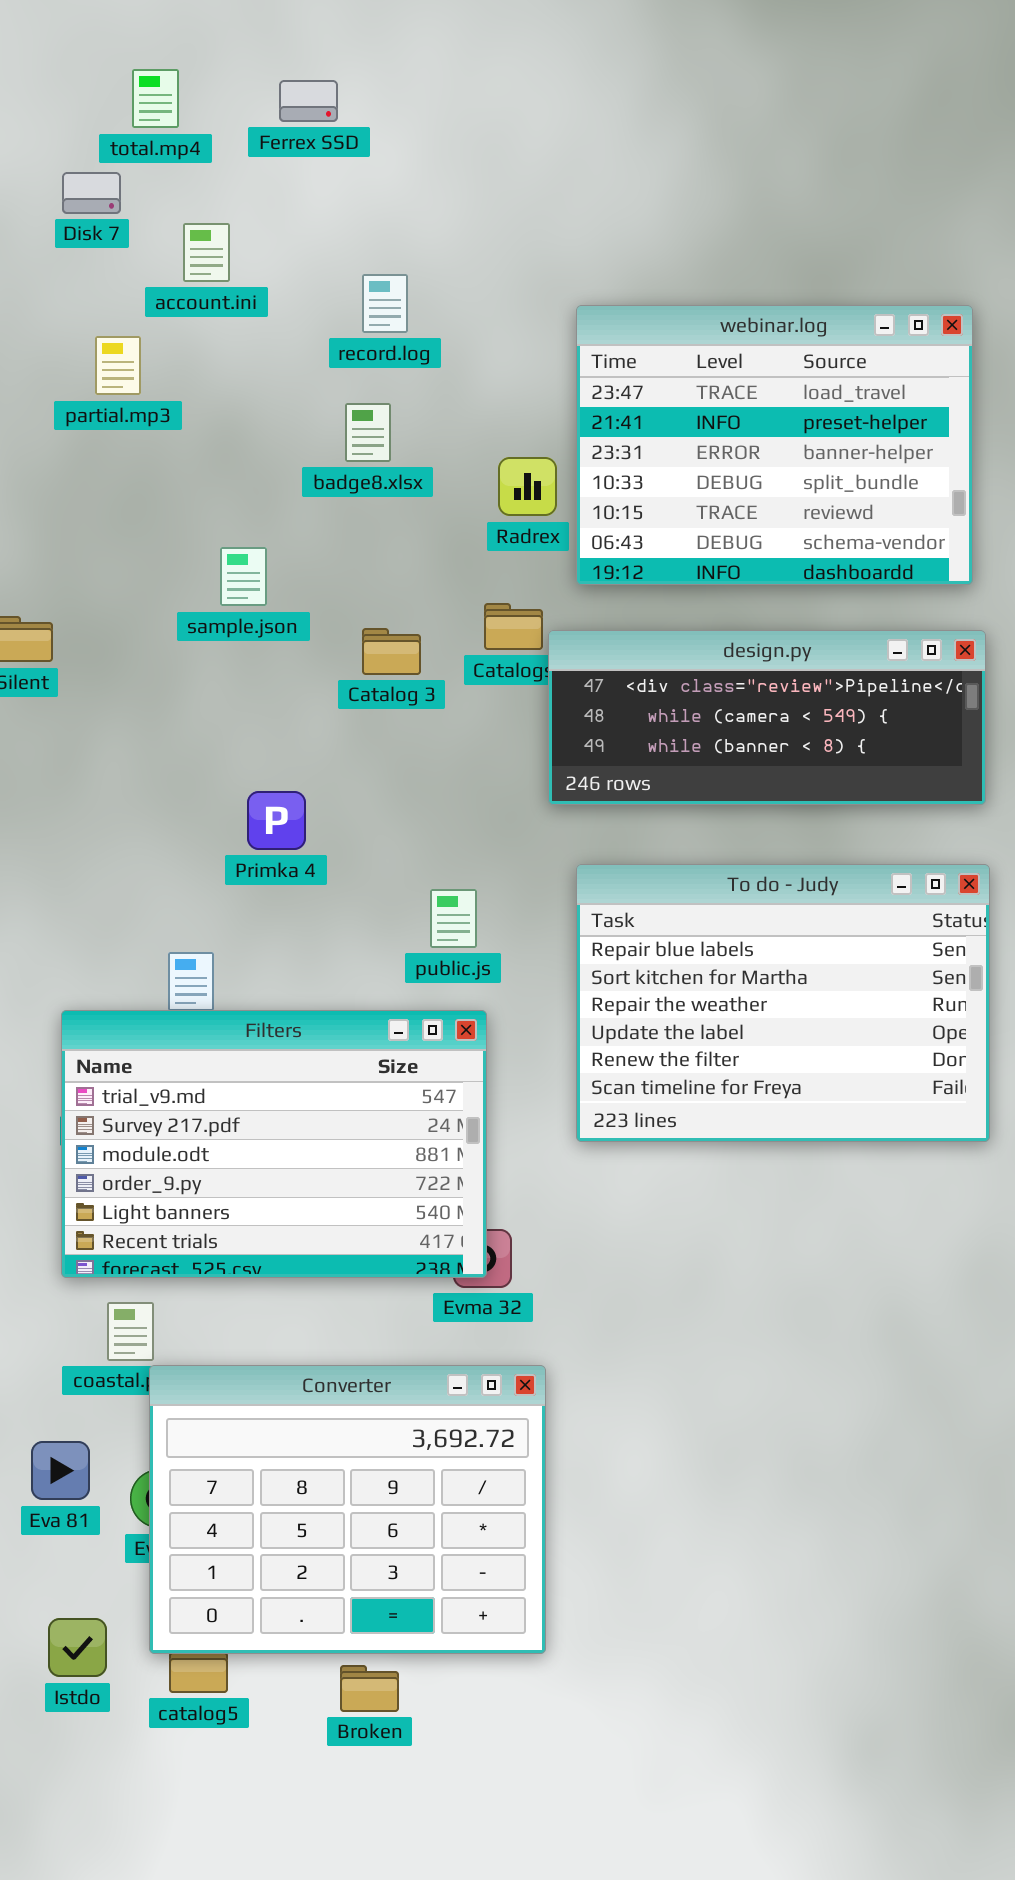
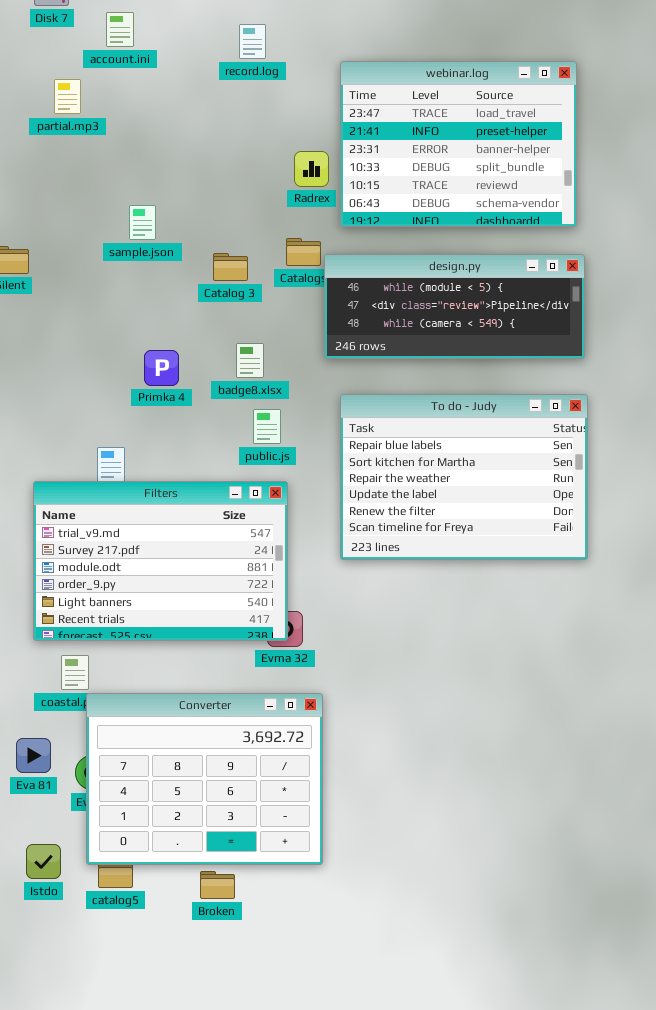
record.log: [362,274,408,333] -> [239,24,266,59], moved
badge8.xlsx: [345,403,391,462] -> [236,343,264,378], moved
design.py: [548,630,986,805] -> [324,254,585,359], scrolled up 1 row

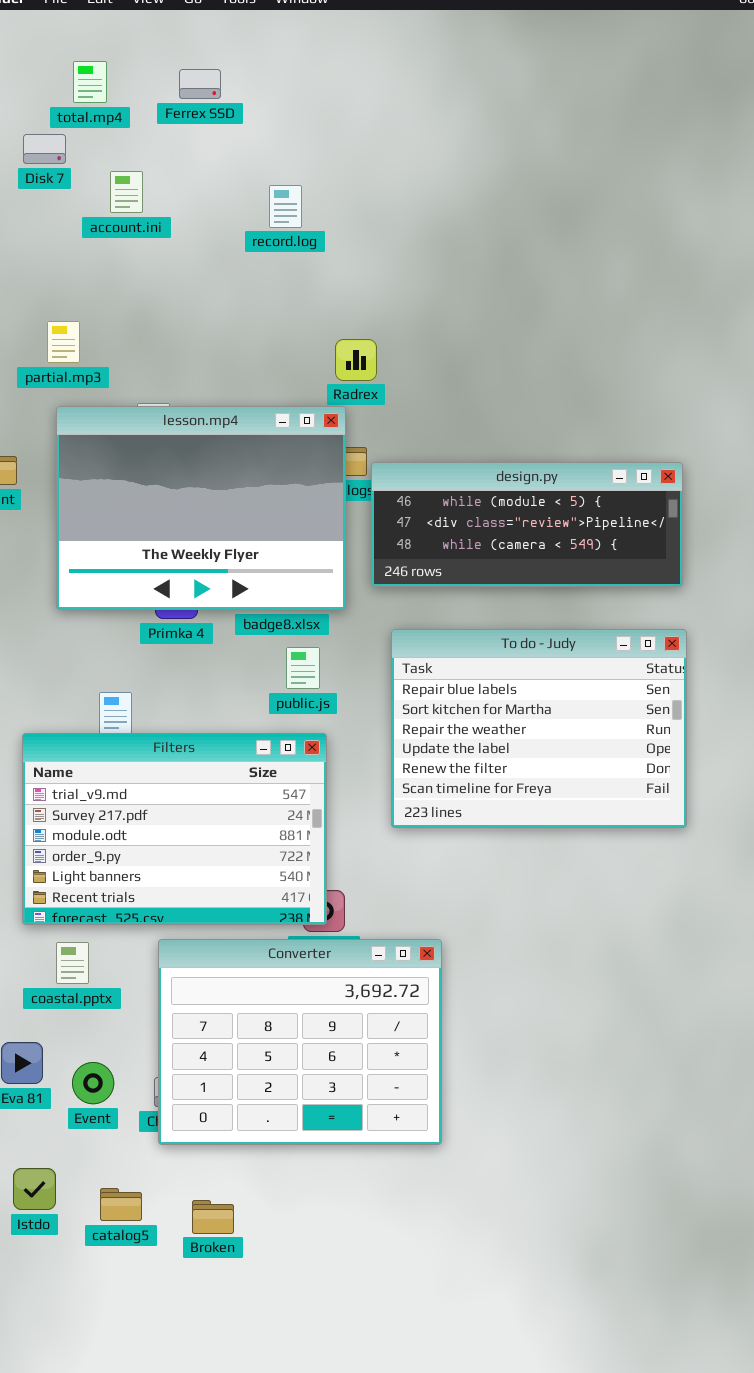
webinar.log: [340,61,577,227] -> none, closed
partial.mp3: [54,79,81,114] -> [47,321,80,363], moved
lesson.mp4: none -> [56,406,346,610], opened
Converter: [86,693,323,865] -> [158,939,442,1145], moved
Broken: [200,871,235,899] -> [192,1200,234,1234], moved

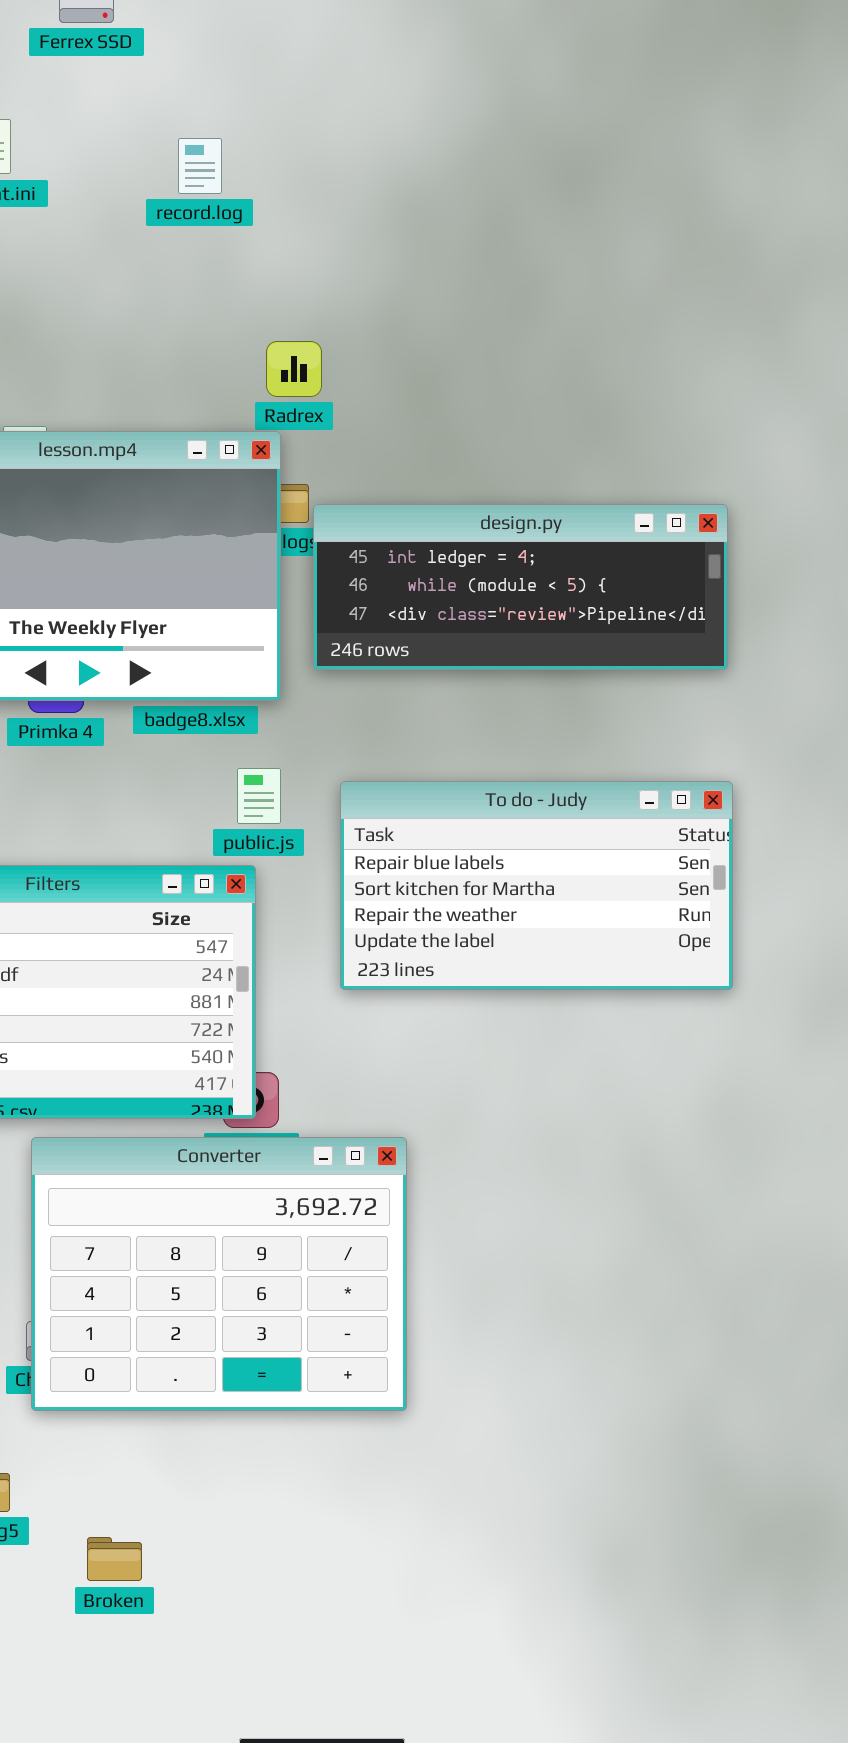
design.py: [371,462,683,587] -> [313,504,728,670], scrolled up 1 row
To do - Judy: [391,629,687,828] -> [340,781,733,990], resized
public.js: [286,647,320,689] -> [237,768,281,824], moved
Broken: [192,1200,234,1234] -> [87,1537,142,1581], moved

